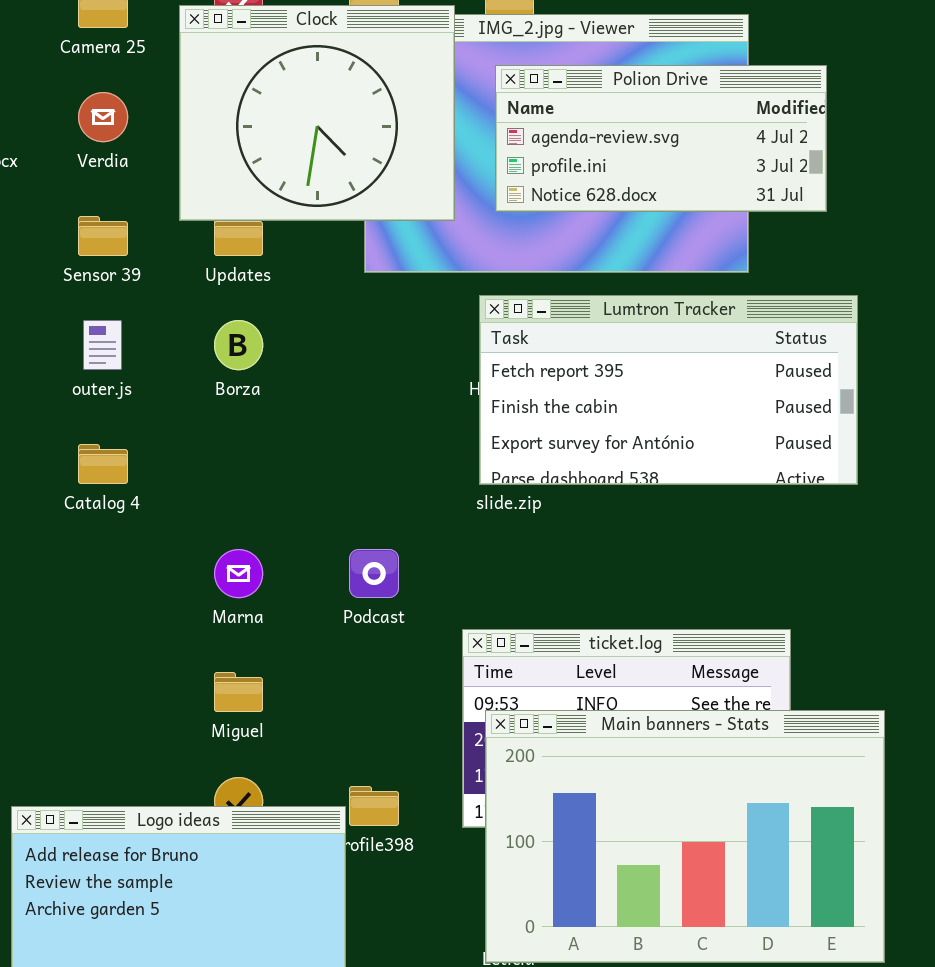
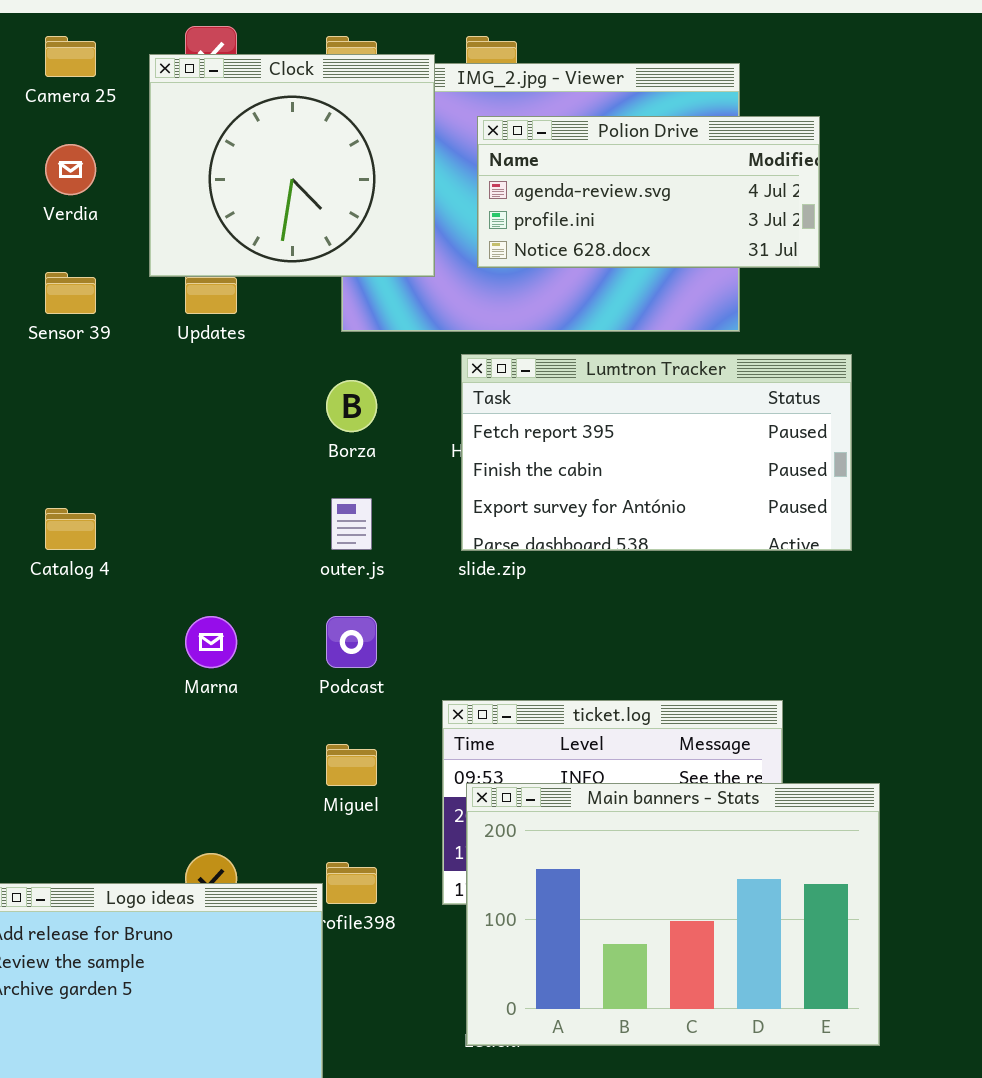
outer.js: [83,320,122,370] -> [331,498,372,550], moved
Borza: [214,320,263,370] -> [326,380,377,432], moved
Miguel: [214,672,263,712] -> [326,744,377,786], moved

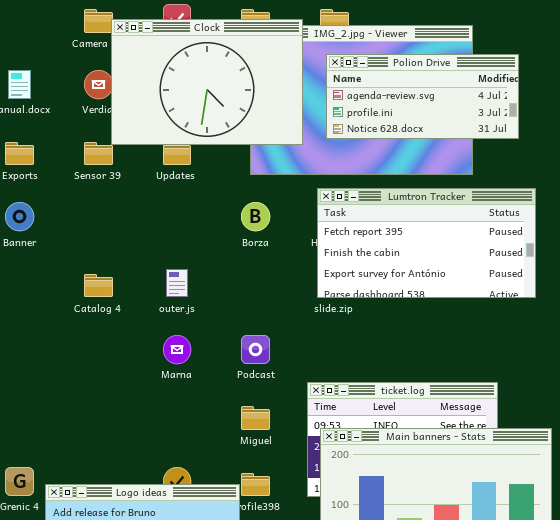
Clock: [149,54,435,277] -> [111,19,303,145], resized
outer.js: [331,498,372,550] -> [166,269,188,297], moved

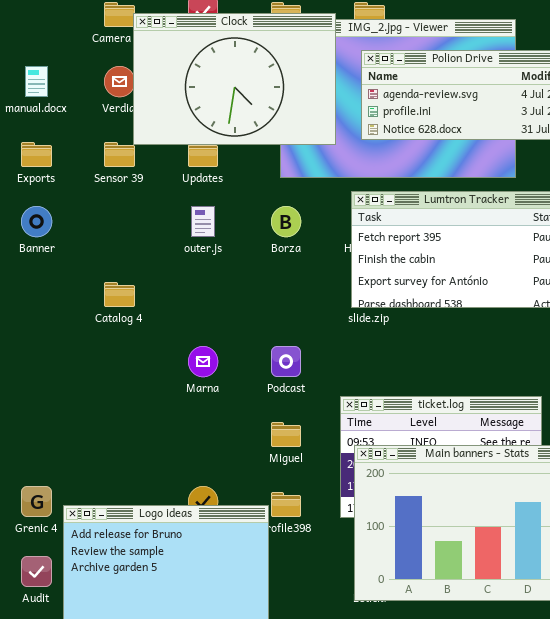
outer.js: [166,269,188,297] -> [191,206,215,237], moved

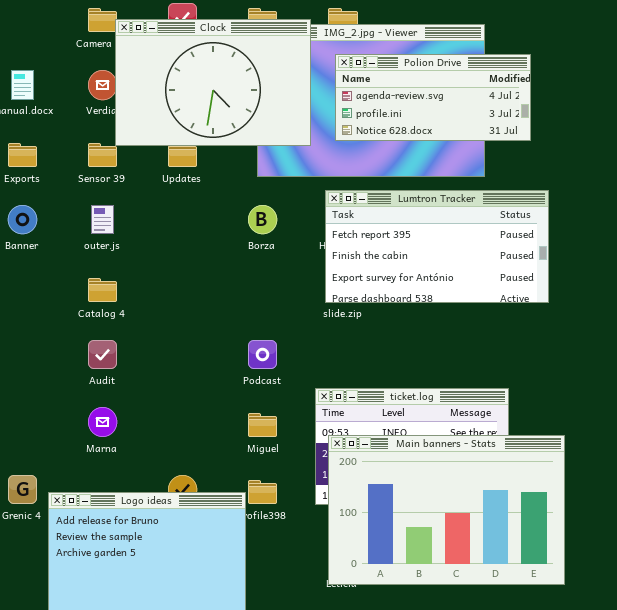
outer.js: [191,206,215,237] -> [91,205,114,234], moved
Marna: [188,346,218,377] -> [88,407,117,437], moved
Audit: [21,556,52,587] -> [88,340,117,369], moved

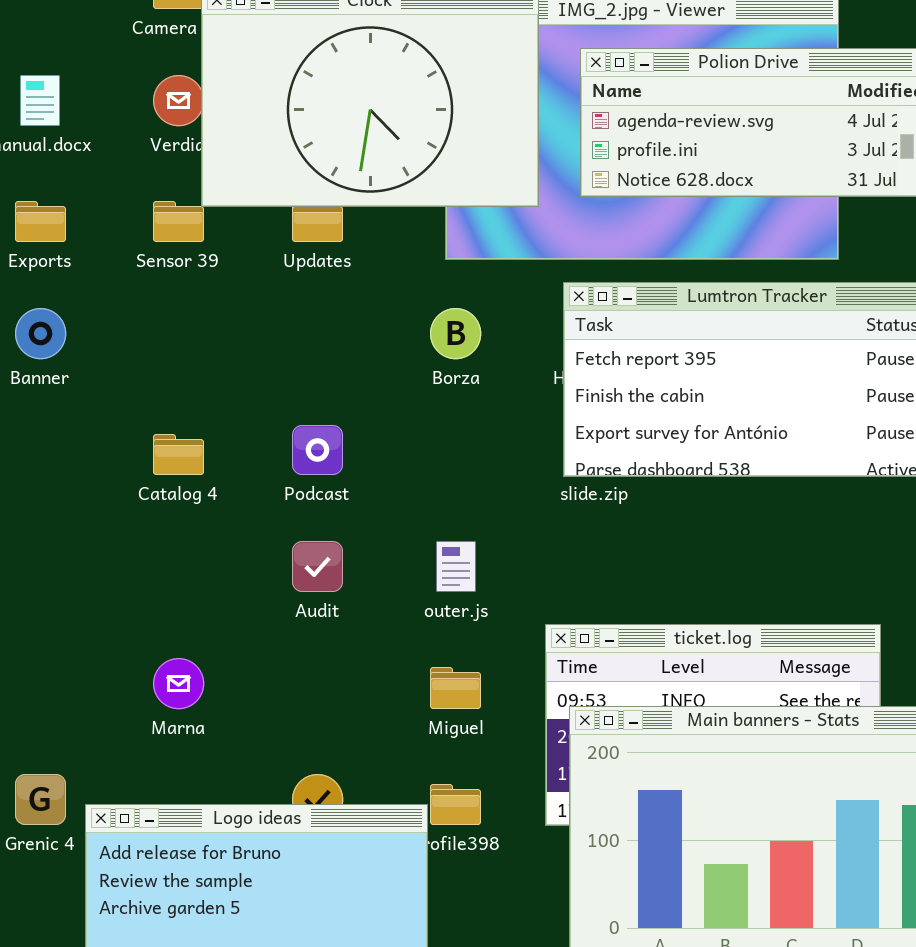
outer.js: [91,205,114,234] -> [436,541,476,592], moved
Audit: [88,340,117,369] -> [292,541,343,592], moved
Podcast: [248,340,277,369] -> [292,425,343,475], moved

